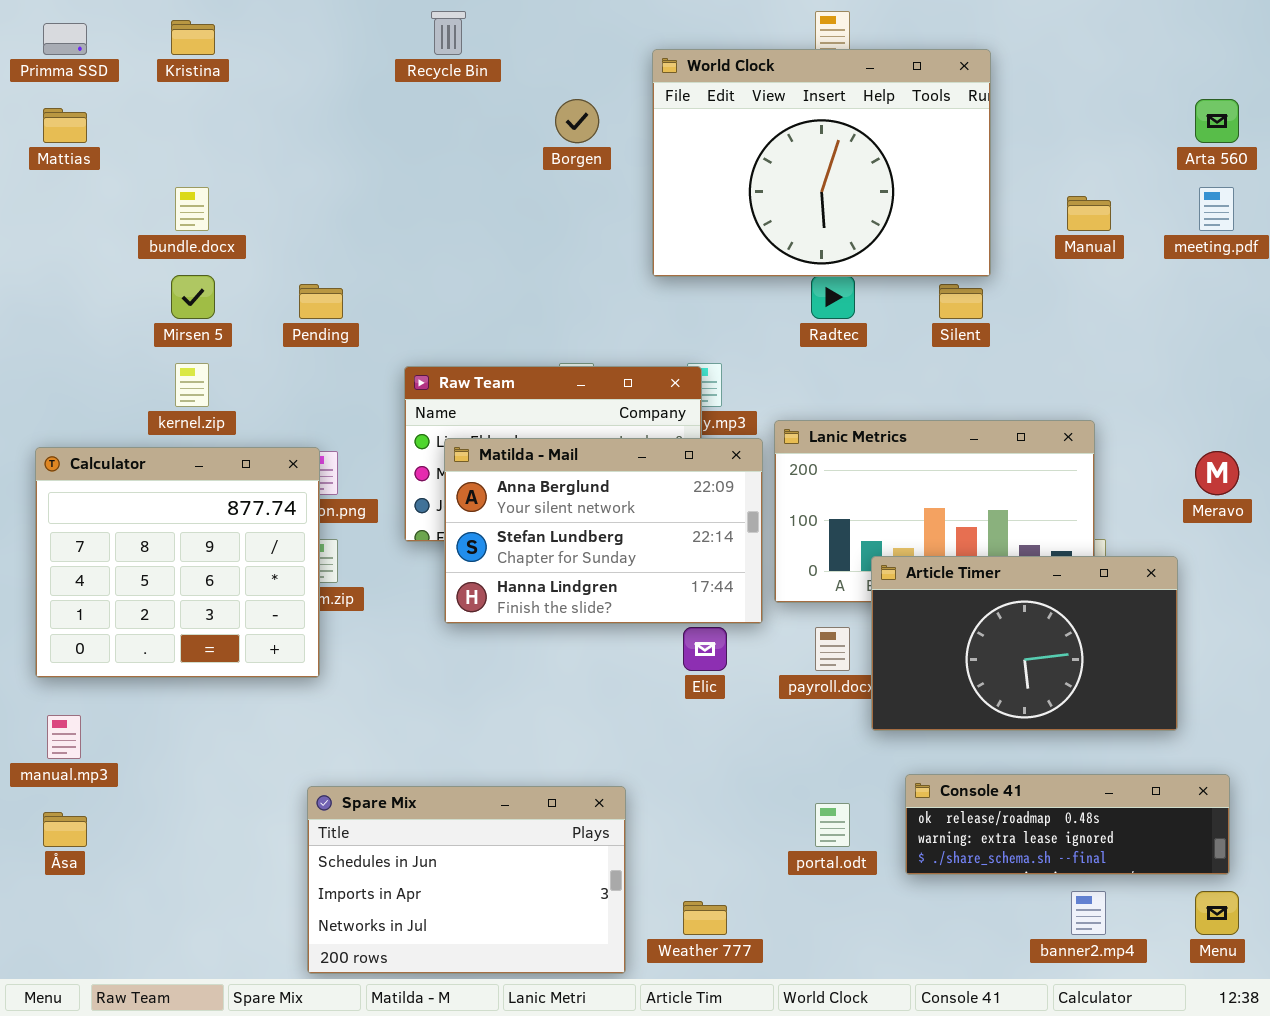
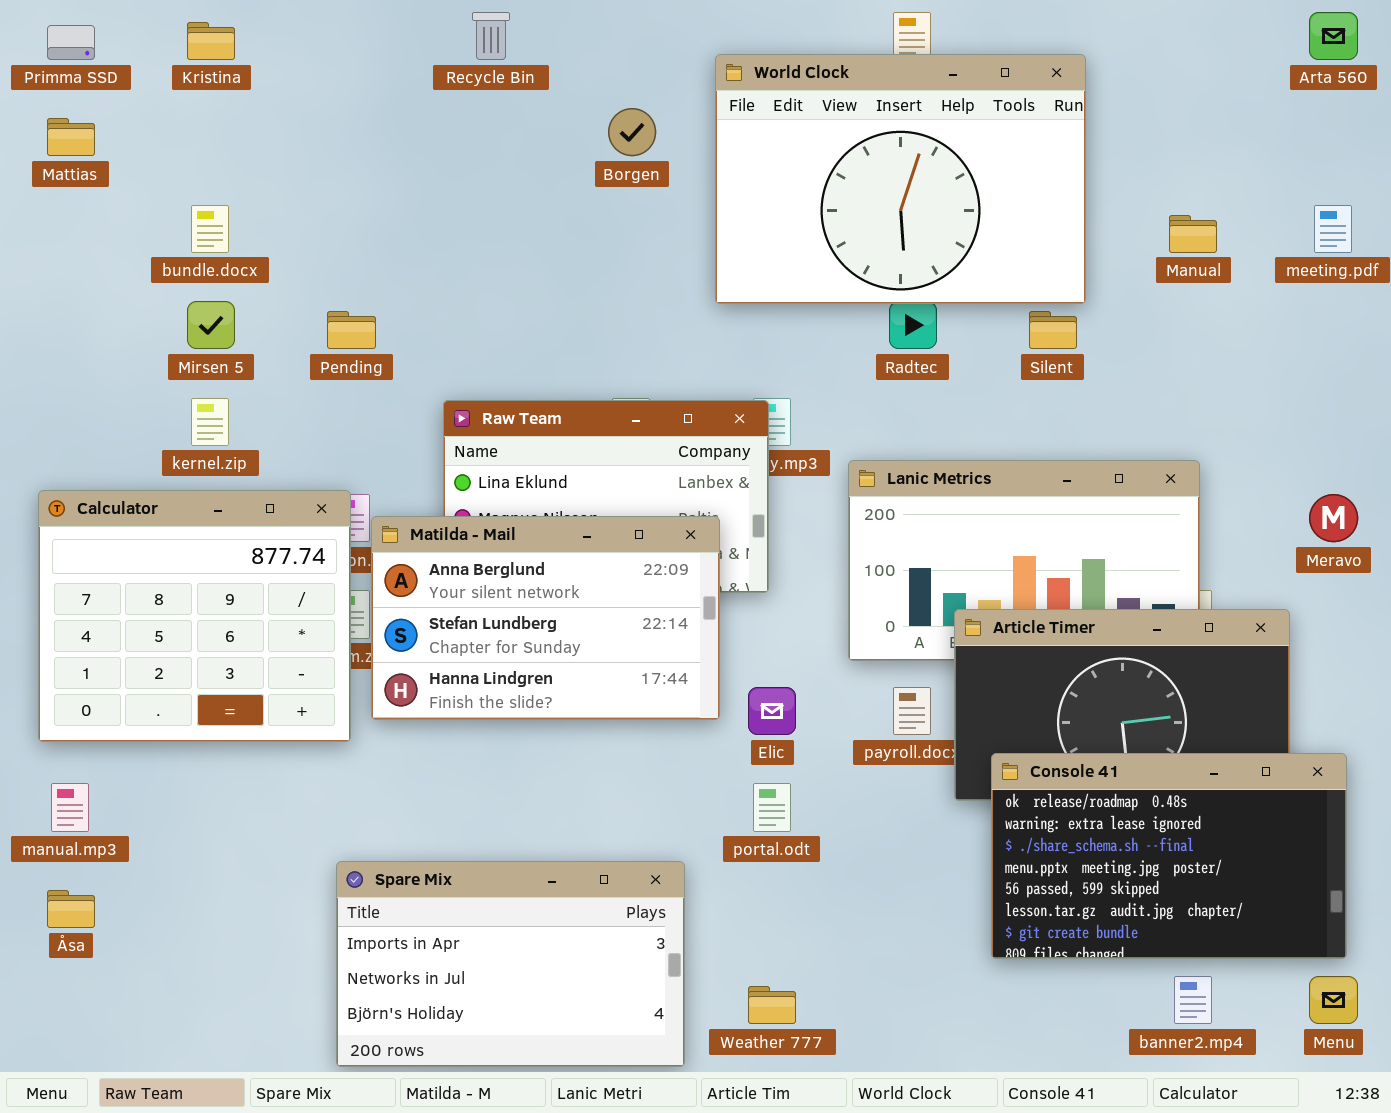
Arta 560: [1195,99,1239,143] -> [1309,12,1358,60], moved
Matilda - Mail: [444,438,763,624] -> [371,516,720,720], moved
Console 41: [905,774,1230,875] -> [991,753,1347,959], resized
Spare Mix: [307,786,626,974] -> [336,861,685,1067], scrolled down 1 row
portal.odt: [815,803,850,847] -> [753,783,791,832], moved

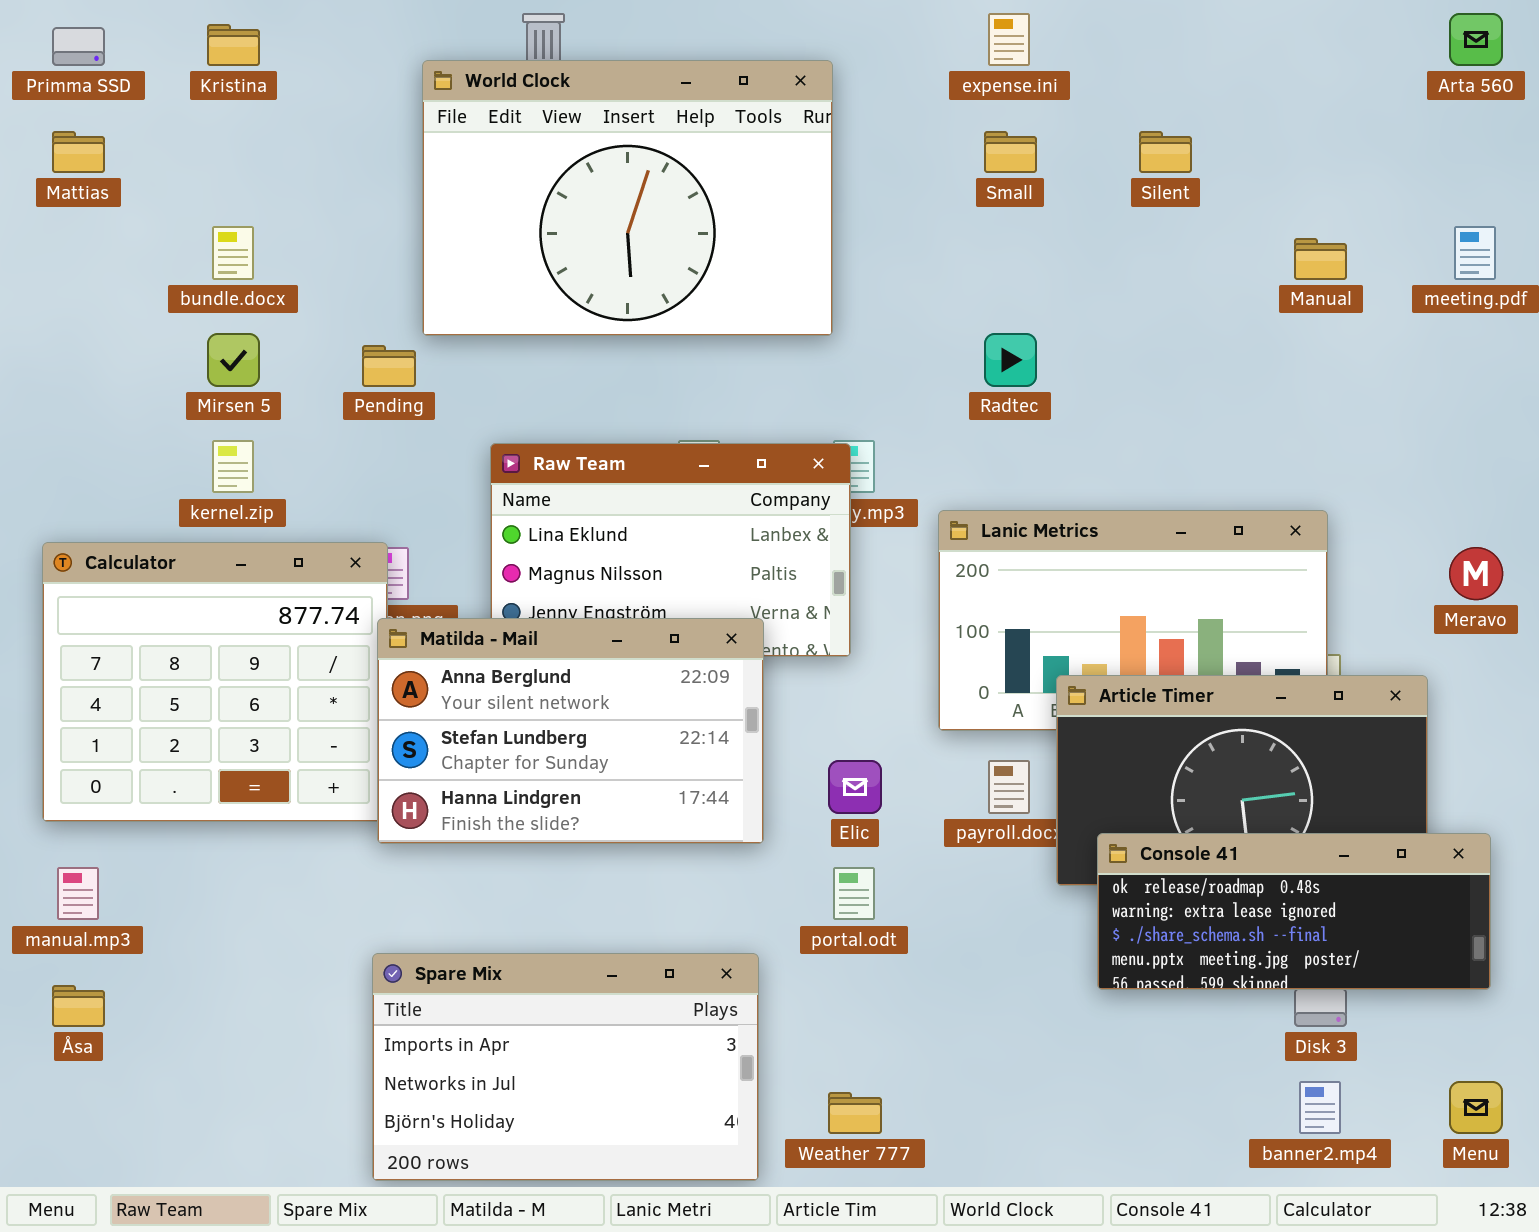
World Clock: [715,54,1086,304] -> [422,60,833,336], moved
Silent: [1029,311,1077,349] -> [1139,131,1192,173], moved
Matilda - Mail: [371,516,720,720] -> [377,618,764,844], moved
Console 41: [991,753,1347,959] -> [1097,833,1491,990], resized

